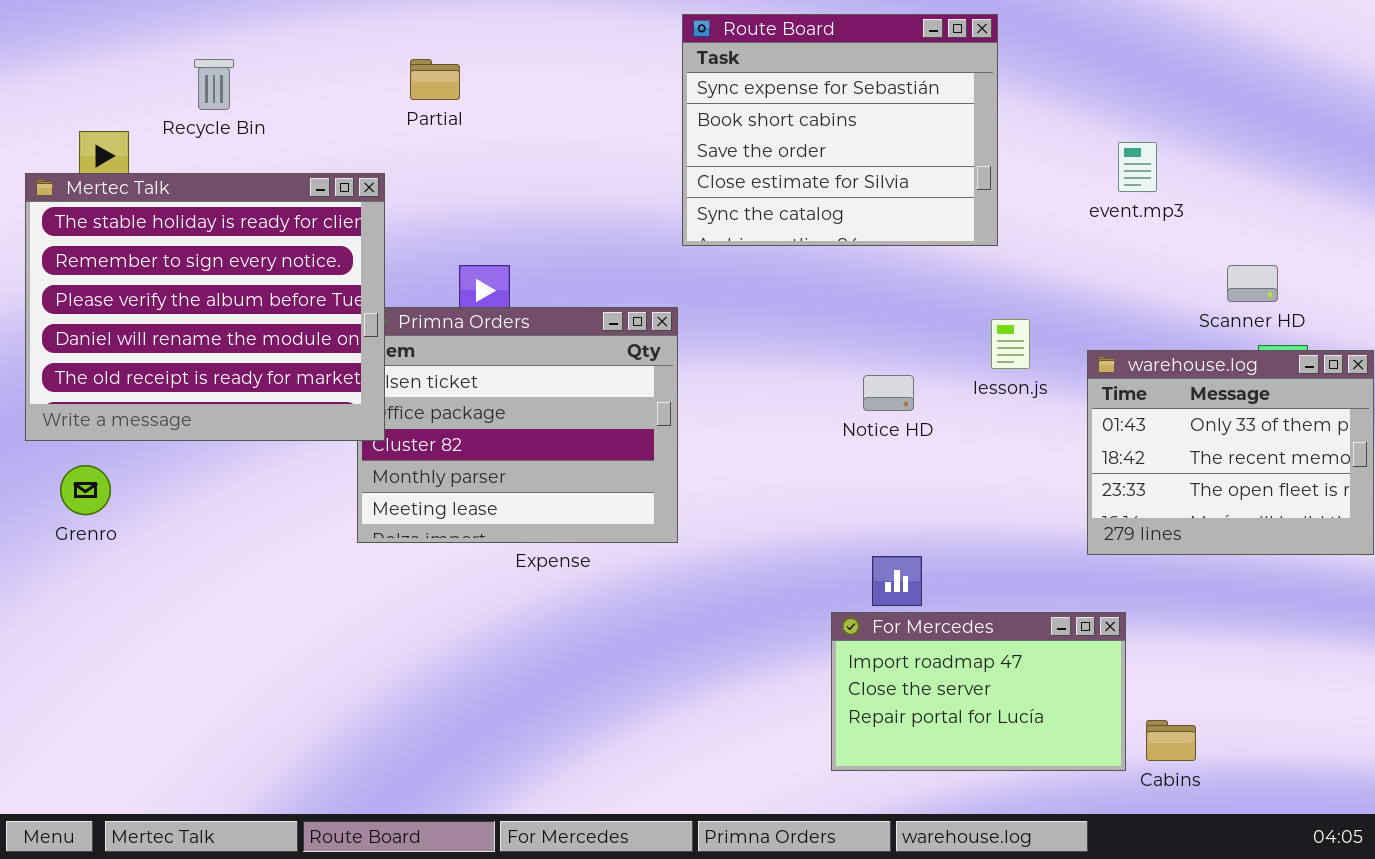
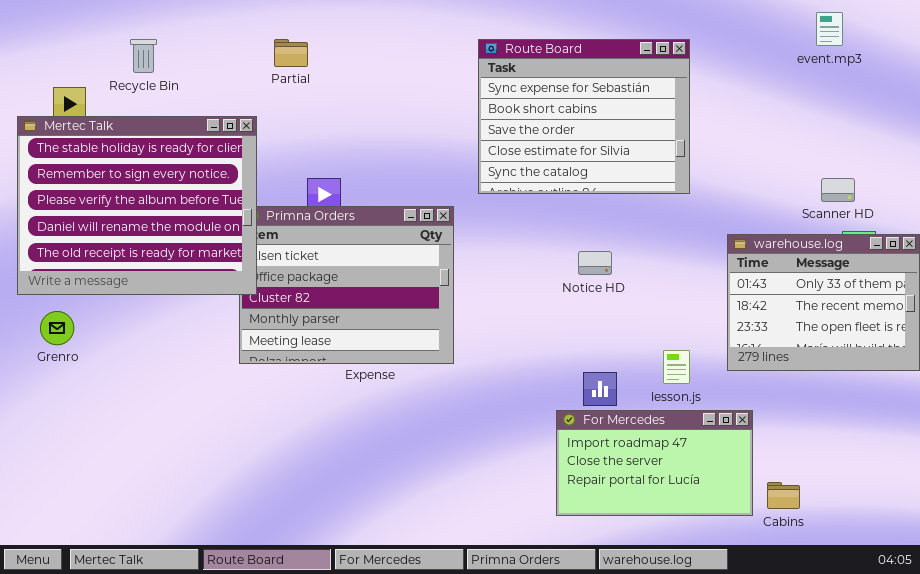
Route Board: [682,14,998,246] -> [478,39,690,194], moved
event.mp3: [1118,142,1157,192] -> [816,12,843,46], moved
lesson.js: [991,319,1030,369] -> [663,350,690,384], moved

